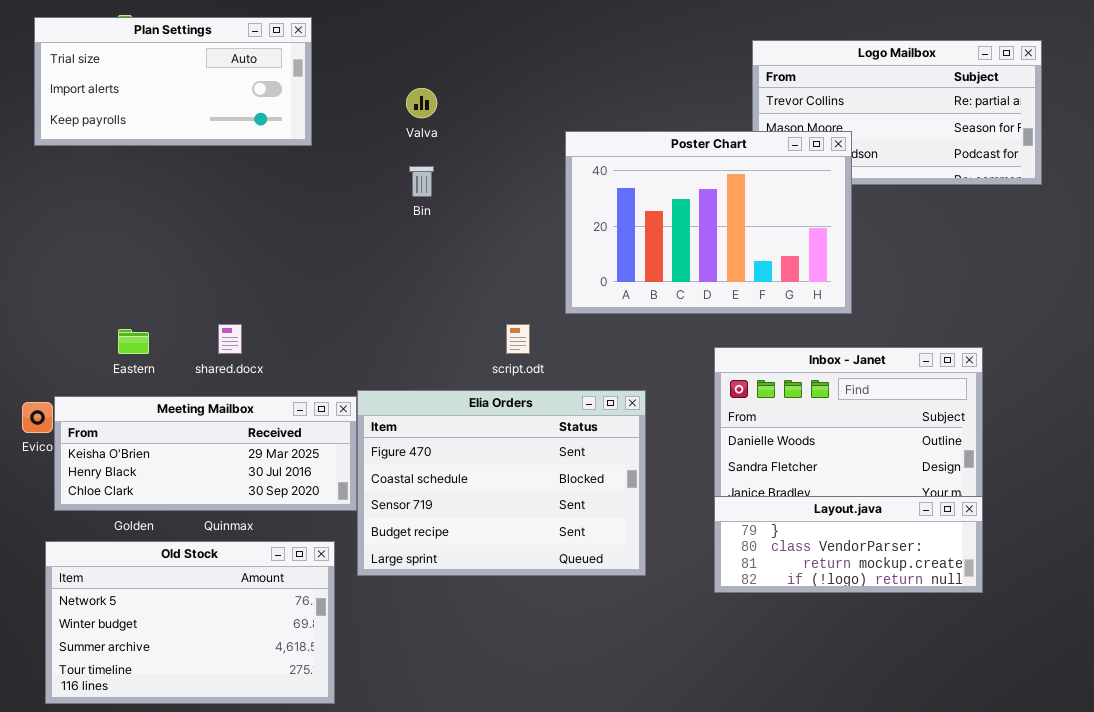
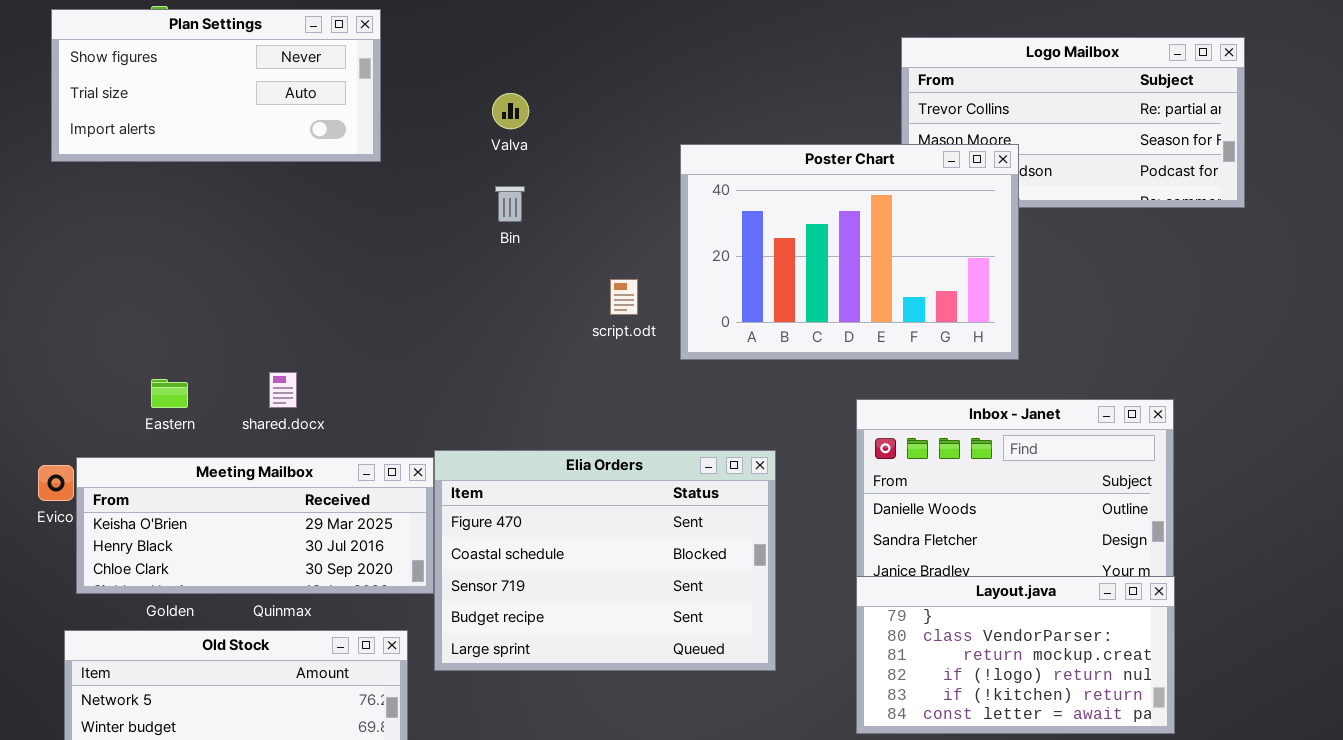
Plan Settings: [34,17,312,146] -> [51,9,381,162], scrolled up 1 row
script.odt: [506,324,530,354] -> [610,279,638,315], moved
Layout.java: [714,496,983,593] -> [856,576,1175,734], resized

